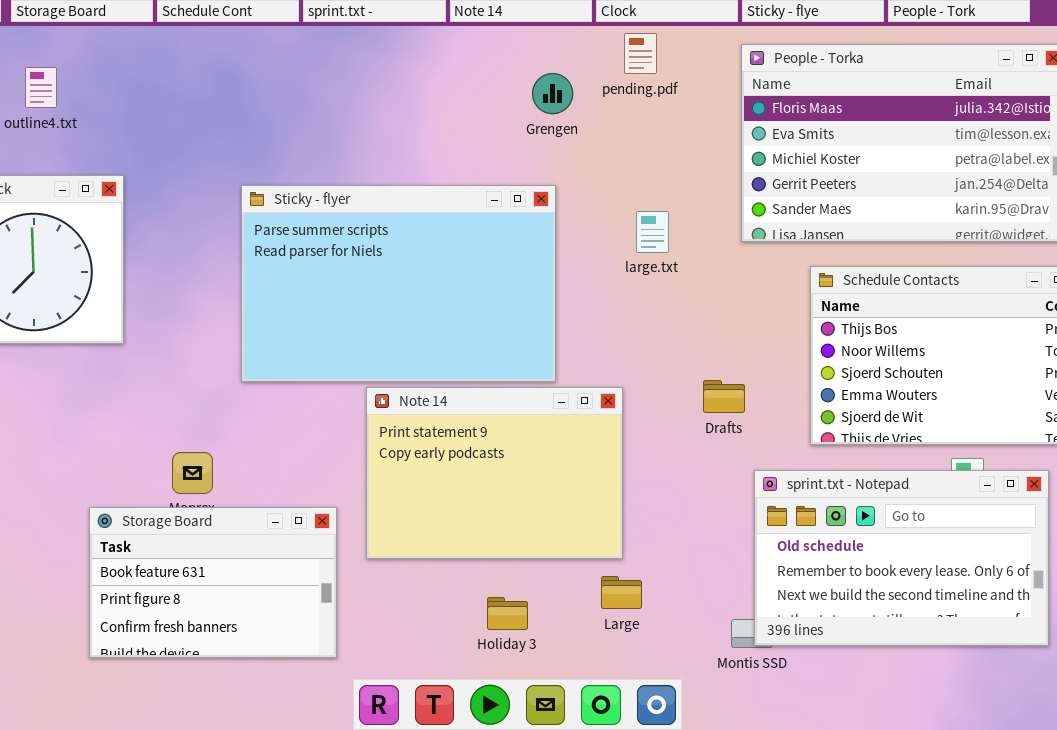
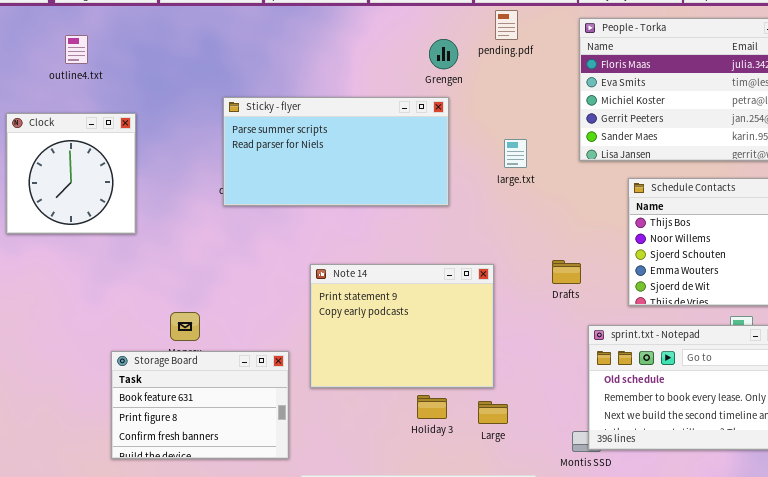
Sticky - flyer: [241,185,556,382] -> [223,97,449,206], moved, resized
Holiday 3: [487,597,528,630] -> [417,395,447,419], moved

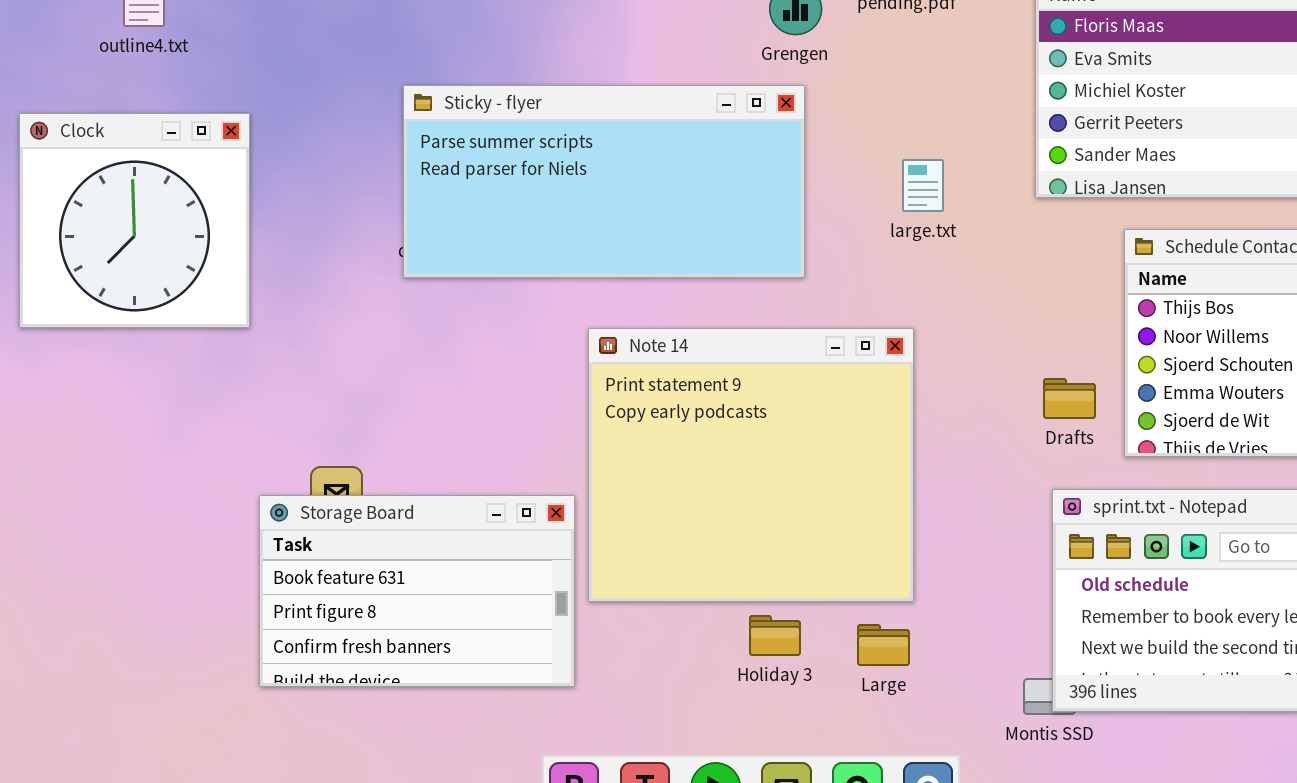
Drafts: [552,260,581,284] -> [1043,378,1096,419], moved
Note 14: [310,264,494,388] -> [588,328,914,602], moved, resized
Storage Board: [111,351,289,459] -> [259,495,575,687], moved

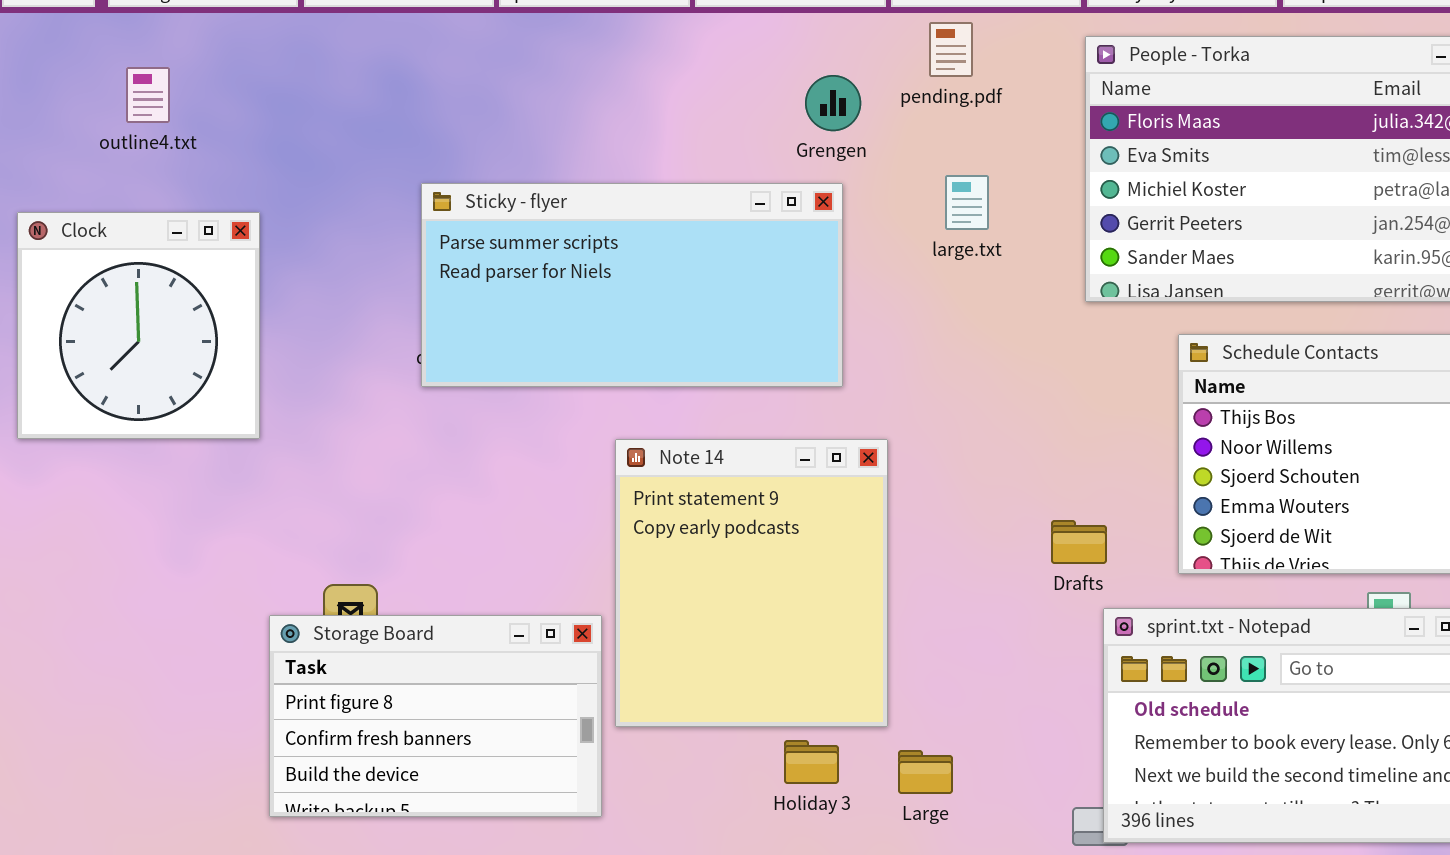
large.txt: [902,159,944,212] -> [945,175,989,230], moved
Note 14: [588,328,914,602] -> [615,439,888,727], resized
Drafts: [1043,378,1096,419] -> [1051,520,1107,564], moved
Storage Board: [259,495,575,687] -> [269,615,602,817], scrolled down 1 row

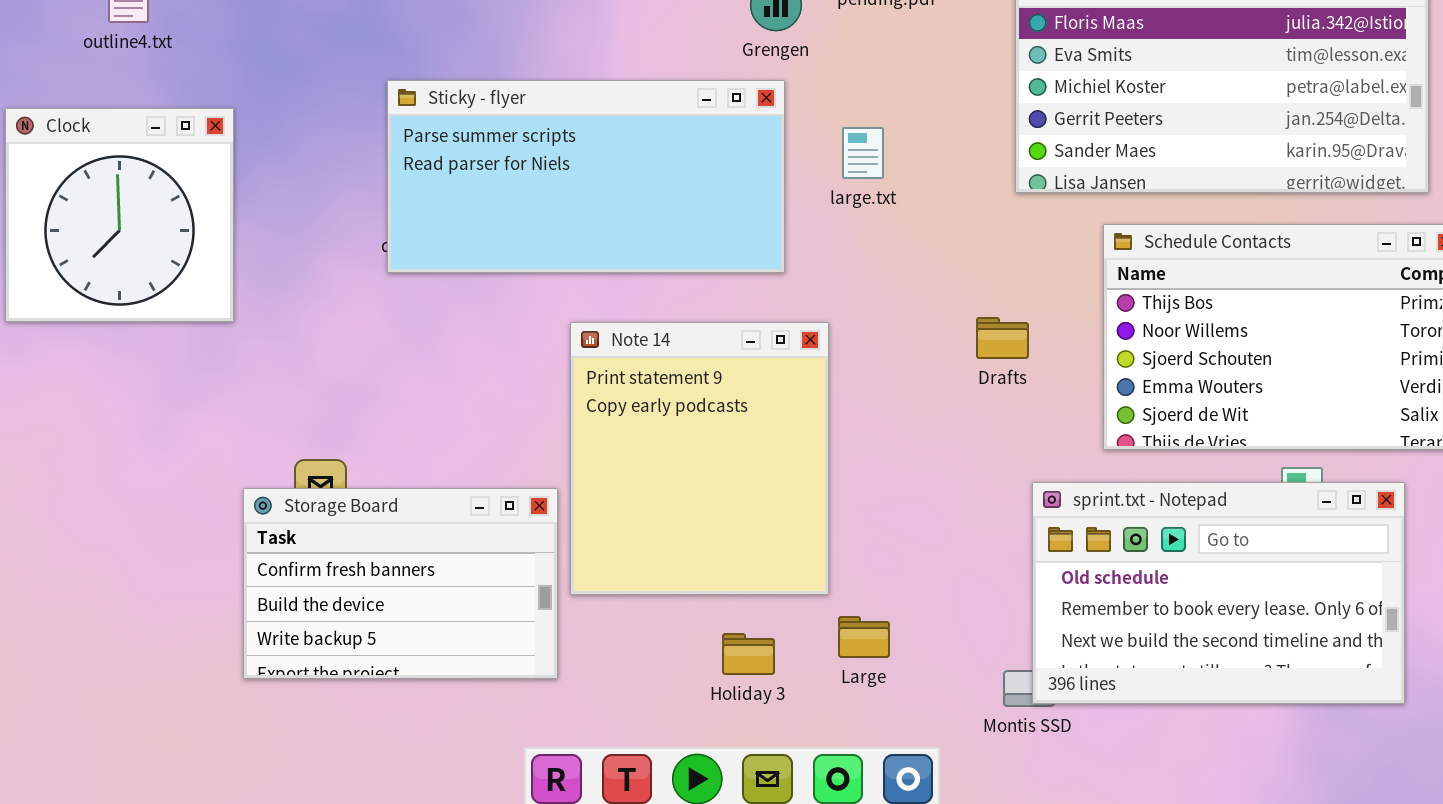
large.txt: [945,175,989,230] -> [842,127,884,179], moved
Drafts: [1051,520,1107,564] -> [976,317,1029,359], moved
Storage Board: [269,615,602,817] -> [243,488,558,679], scrolled down 1 row
Holiday 3: [784,740,839,784] -> [722,633,775,675], moved

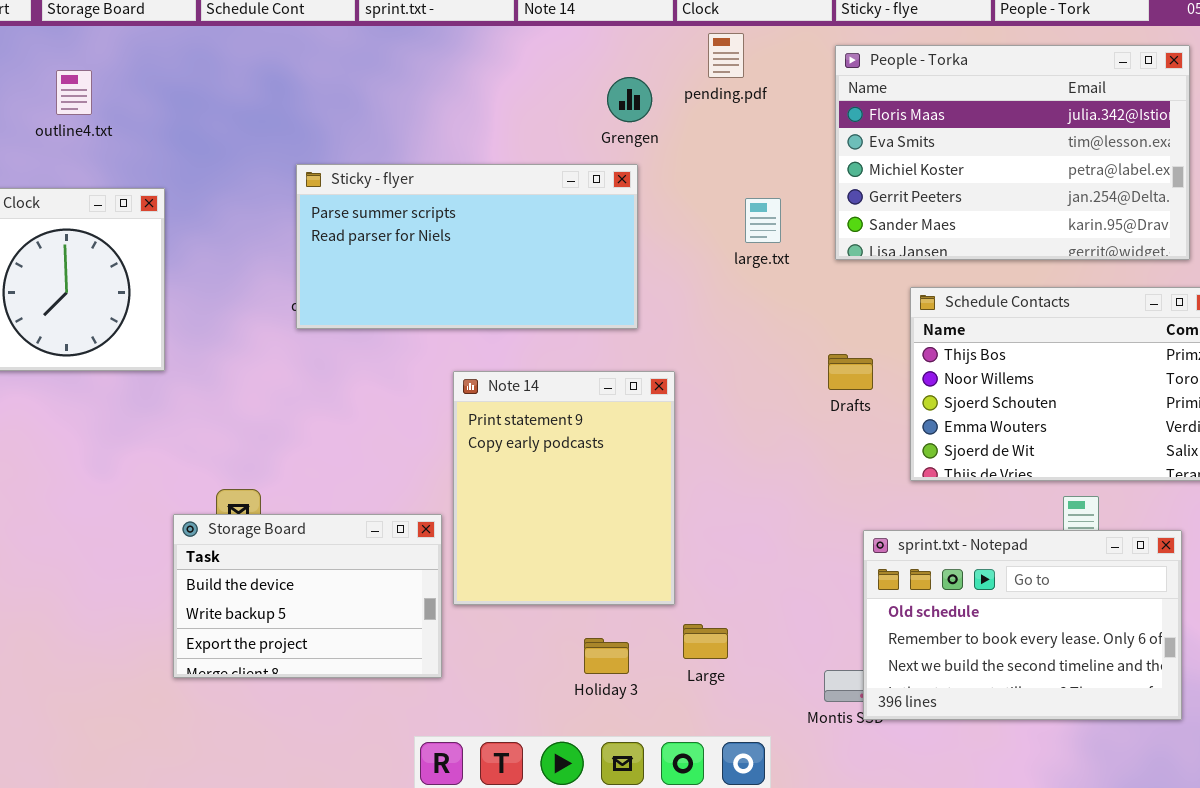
large.txt: [842,127,884,179] -> [745,198,781,243], moved
Drafts: [976,317,1029,359] -> [828,354,873,390], moved
sprint.txt - Notepad: [1032,482,1405,704] -> [863,530,1182,720], moved
Storage Board: [243,488,558,679] -> [173,514,442,678], scrolled down 1 row

